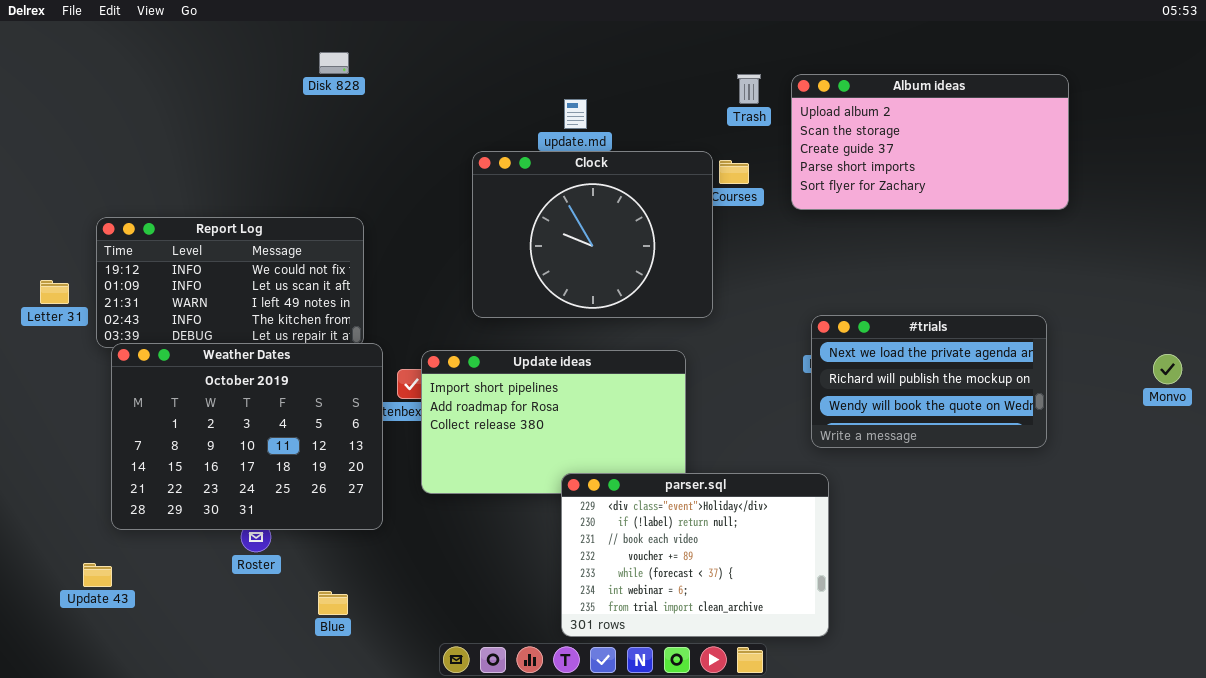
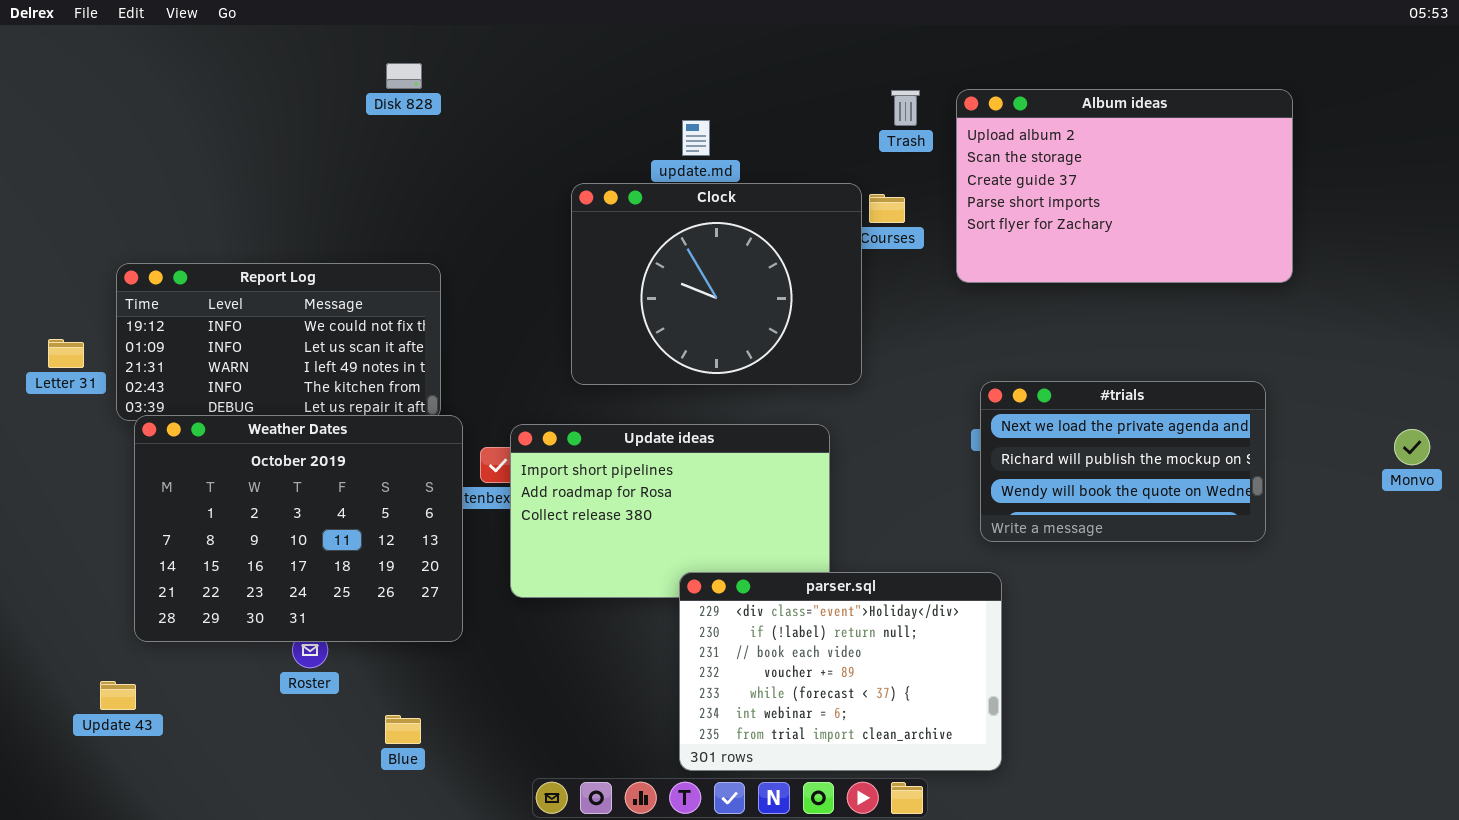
Album ideas: [791,74,1069,210] -> [956,89,1293,283], resized

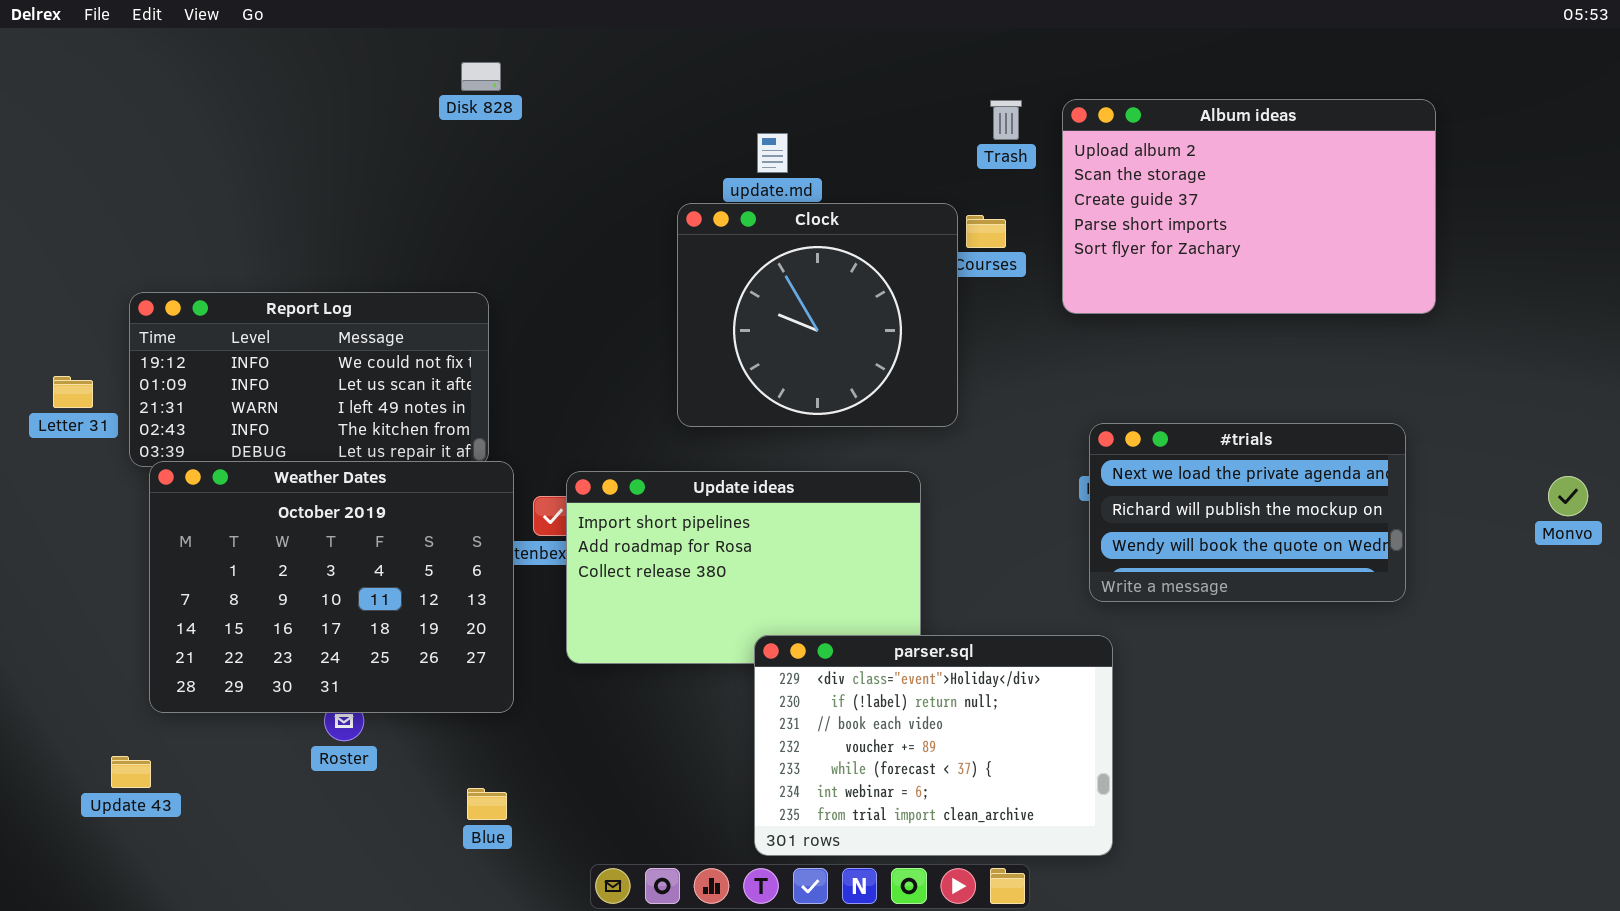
Disk 828: [386,63,422,89] -> [461,62,501,91], moved
Clock: [571,183,862,385] -> [677,203,958,427], resized
Blue: [385,715,421,744] -> [467,788,507,820], moved

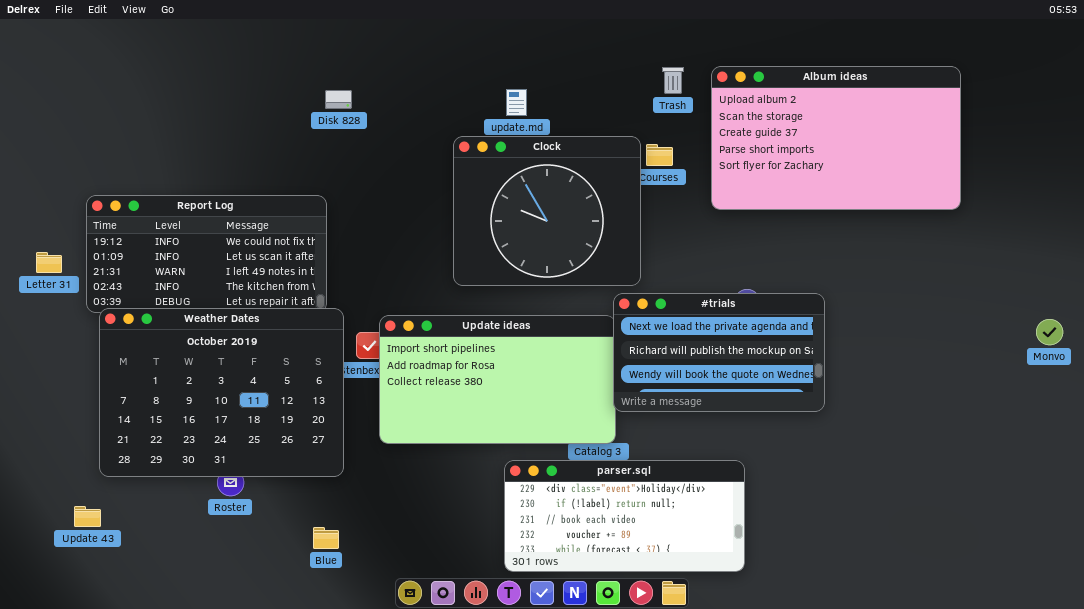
Disk 828: [461,62,501,91] -> [325,90,352,109], moved
#trials: [1089,423,1406,602] -> [613,293,825,412], moved
parser.sql: [754,635,1113,856] -> [504,460,745,572], resized

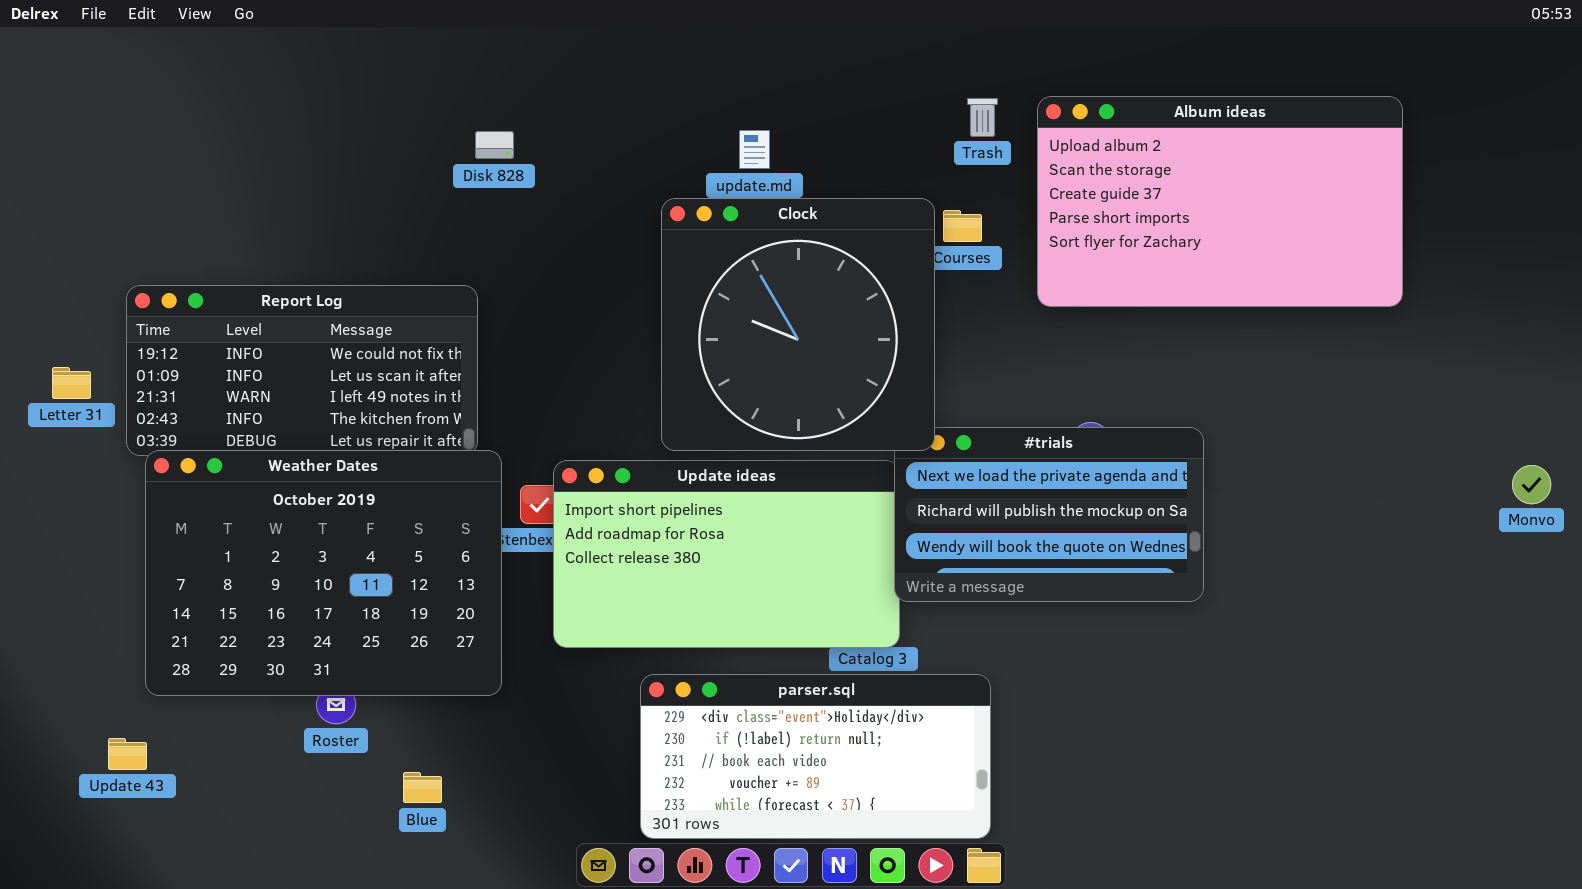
Clock: [453,136,641,286] -> [661,198,935,451], resized
parser.sql: [504,460,745,572] -> [640,674,991,839], moved
Blue: [313,527,339,549] -> [403,772,442,803], moved

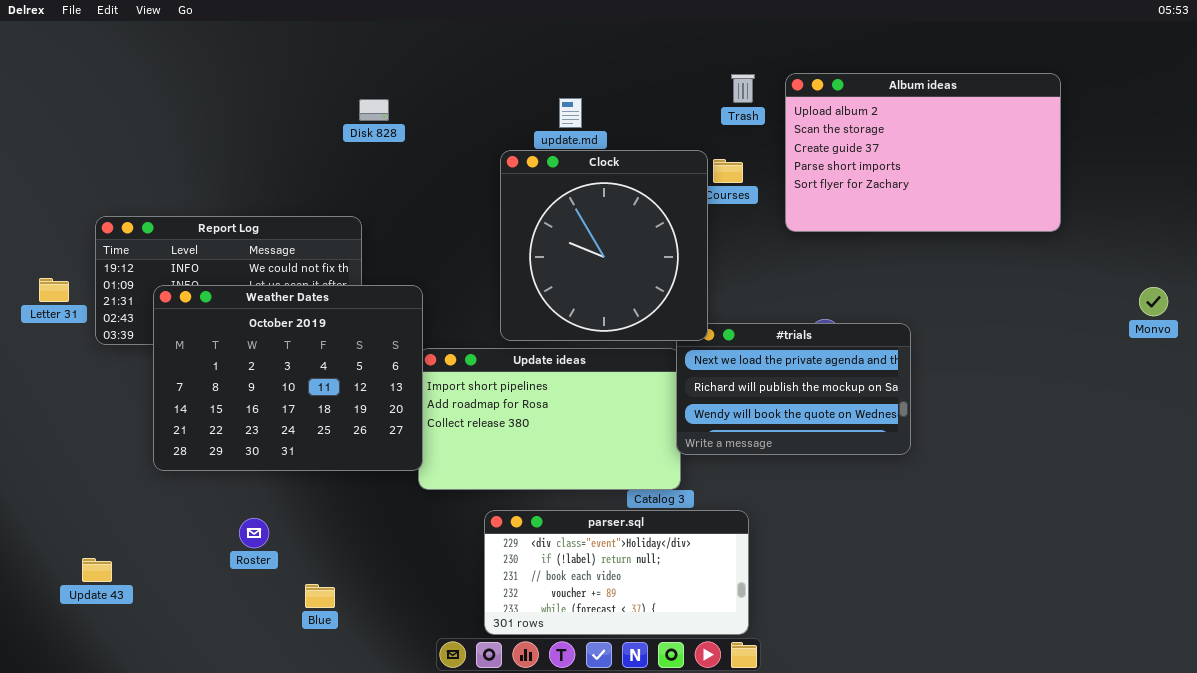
Weather Dates: [145,450,502,696] -> [153,285,423,471], moved
Monvo: [1512,465,1551,504] -> [1139,287,1168,316], moved

